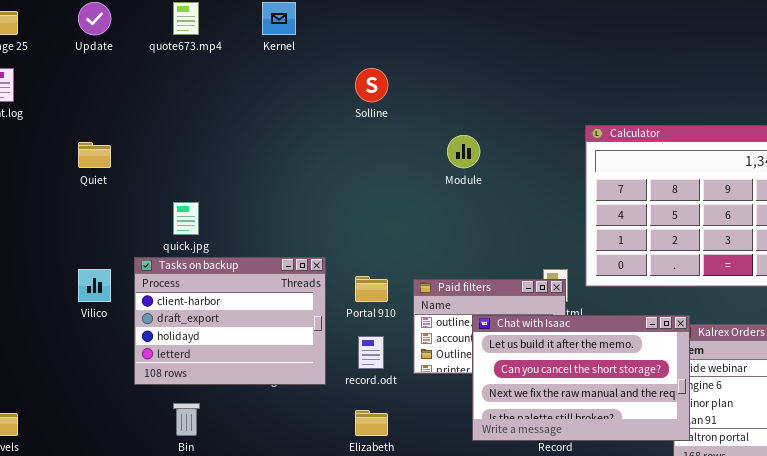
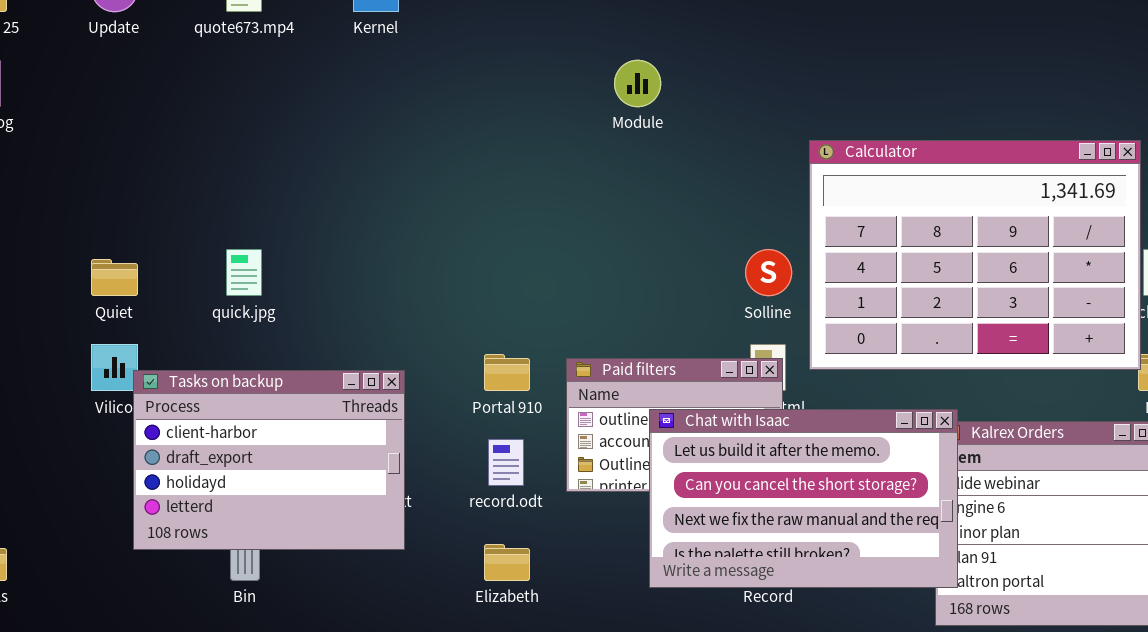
Solline: [355,68,388,102] -> [745,249,792,296], moved
Module: [447,135,480,168] -> [614,60,661,107], moved
Quiet: [78,142,111,168] -> [91,259,138,296], moved
Tasks on backup: [134,257,326,385] -> [133,370,405,550], moved

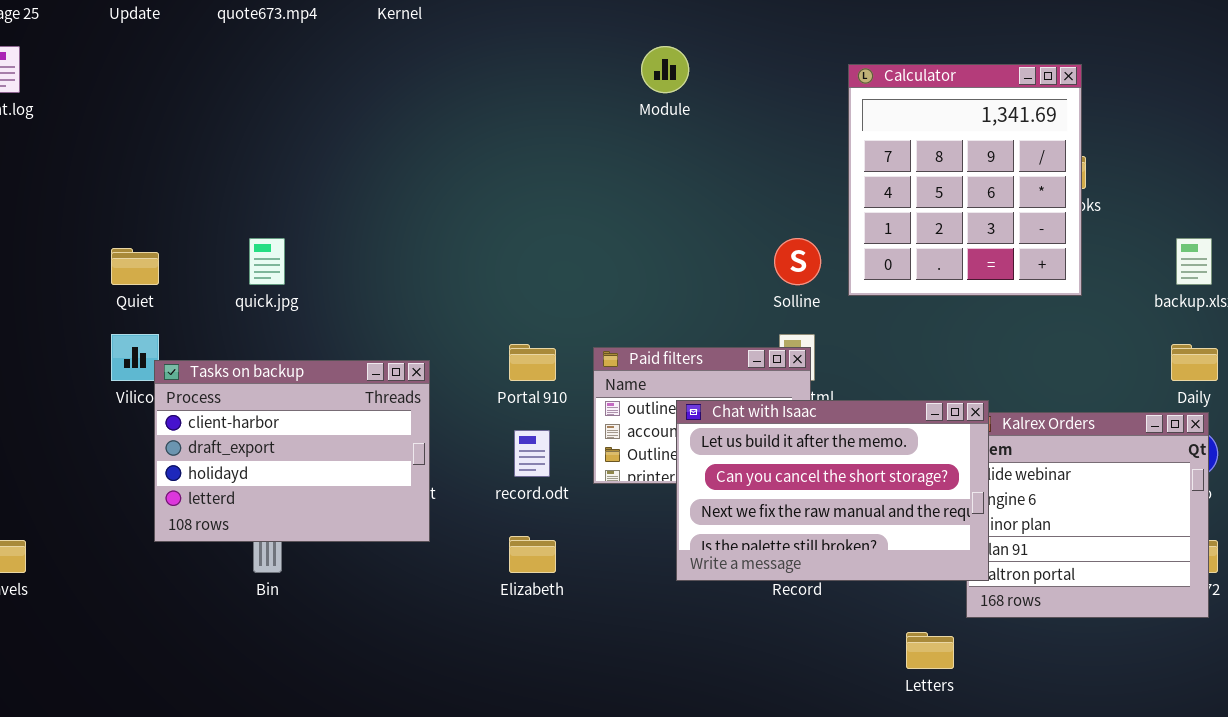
Calculator: [809,140,1141,370] -> [848,64,1082,296], moved, resized

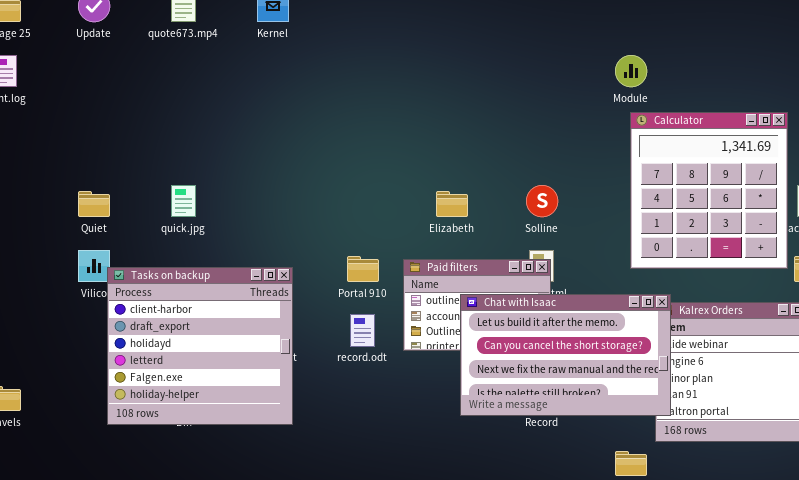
Module: [641,46,689,93] -> [615,55,647,87], moved
Calculator: [848,64,1082,296] -> [630,112,788,269], moved
Tasks on backup: [154,360,430,542] -> [107,267,293,425], resized
Elizabeth: [509,536,556,573] -> [436,191,468,217], moved

